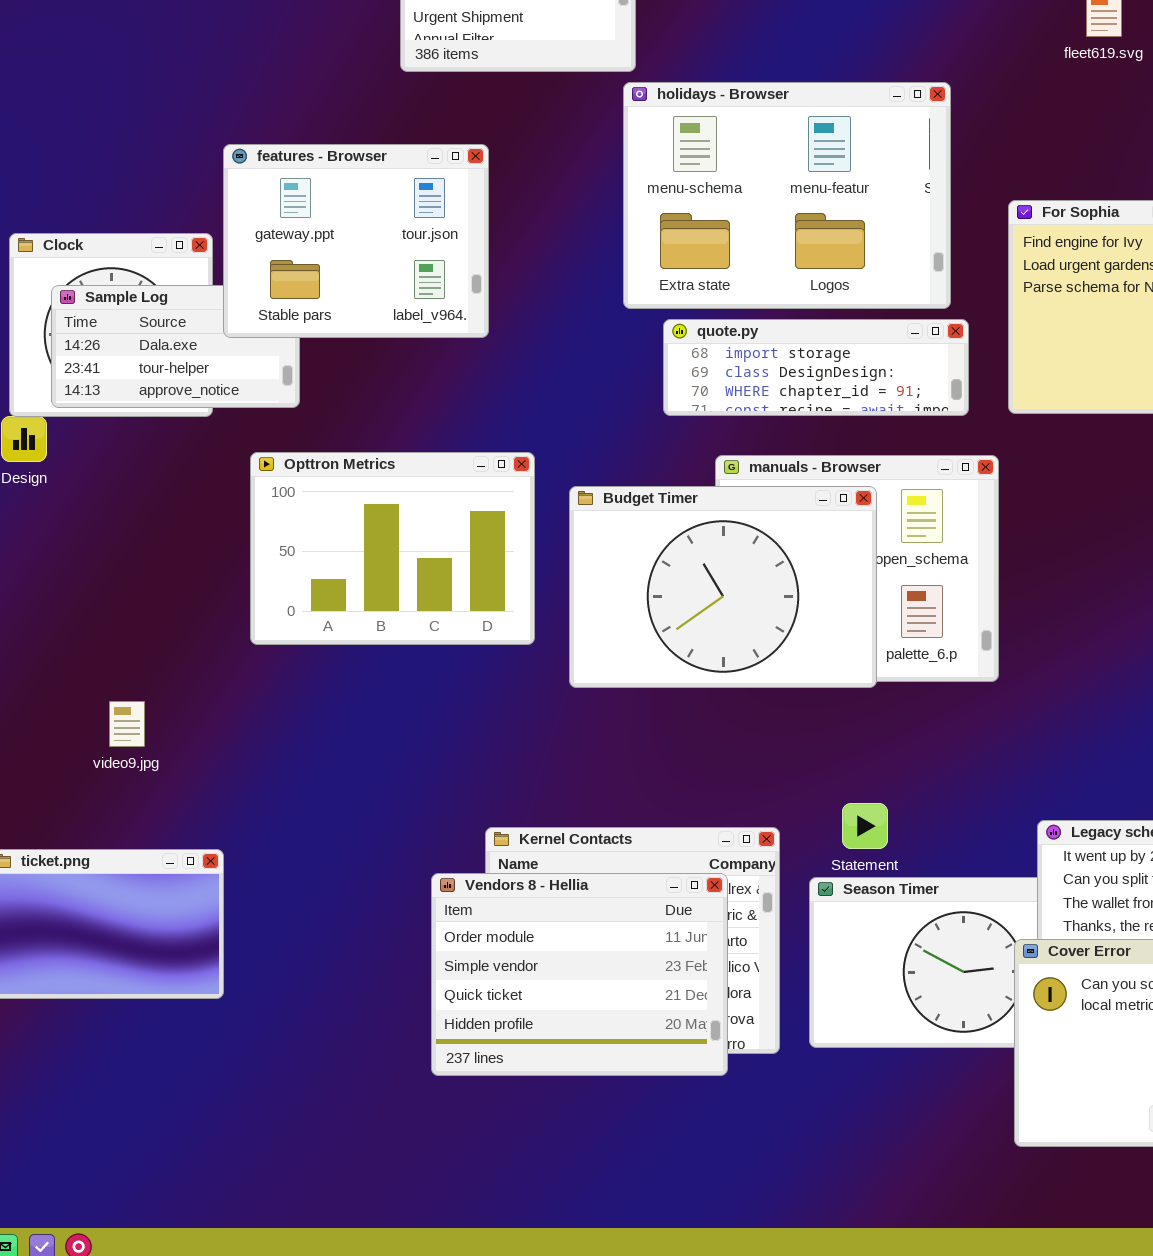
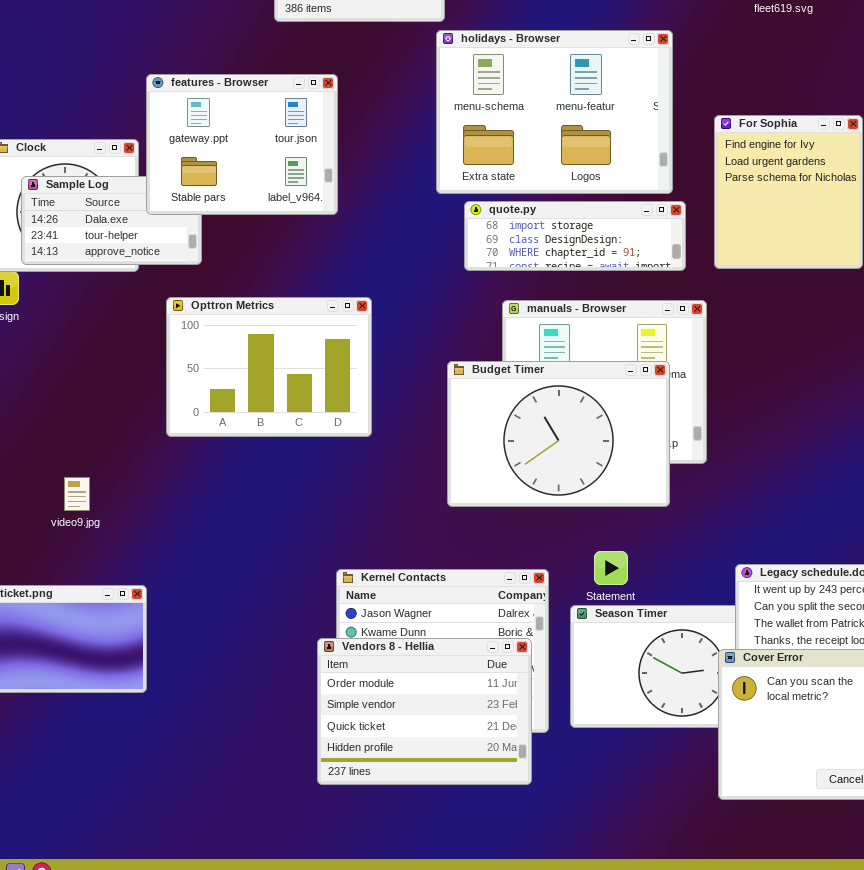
Budget Timer: [569,486,877,688] -> [447,361,670,507], moved
Vendors 8 - Hellia: [431,873,728,1076] -> [317,638,532,785], moved

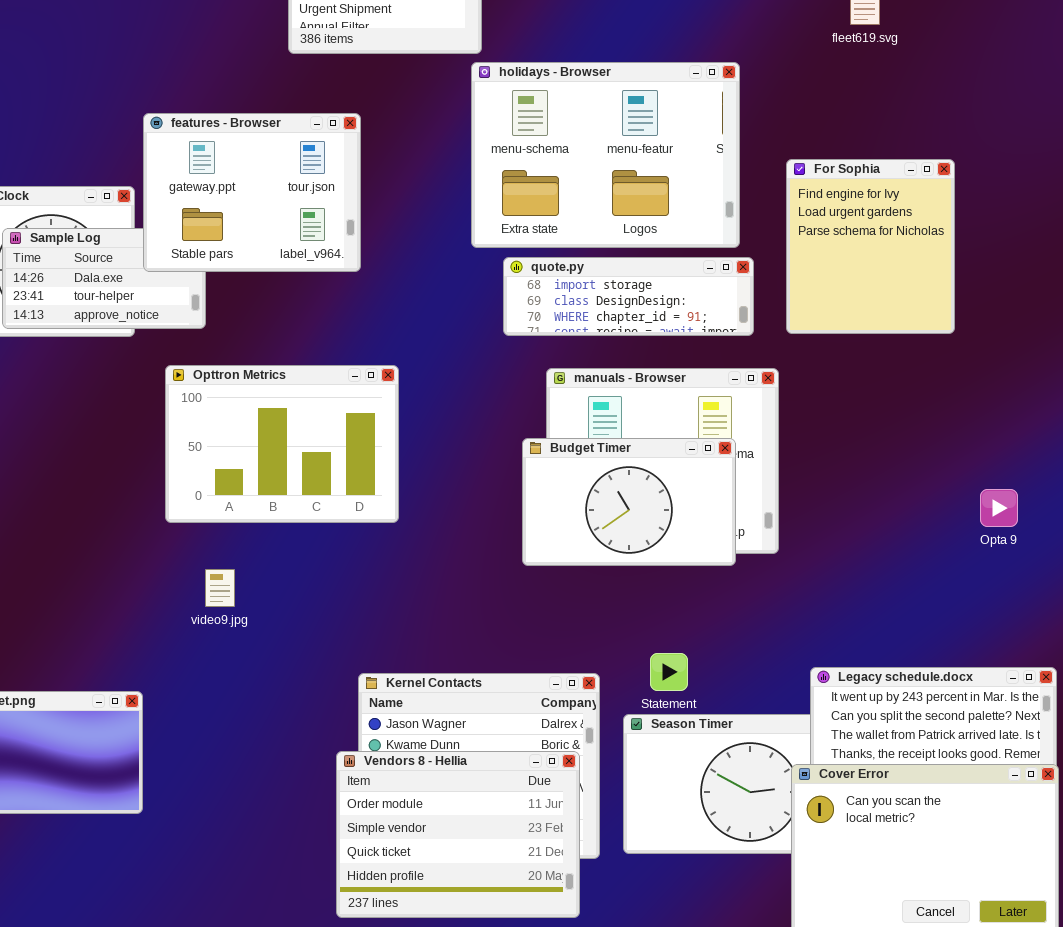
Budget Timer: [447,361,670,507] -> [522,438,736,566], resized
video9.jpg: [64,477,90,511] -> [205,569,235,607], moved

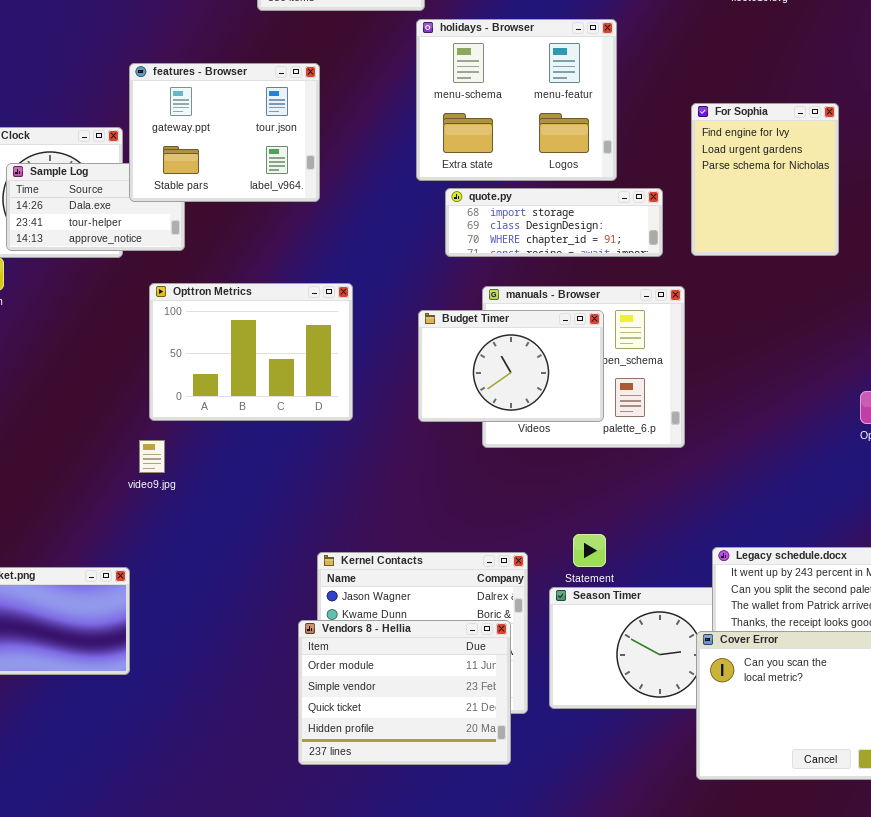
holidays - Browser: [471,62,740,248] -> [416,19,617,181], resized
Budget Timer: [522,438,736,566] -> [418,310,604,422], moved
video9.jpg: [205,569,235,607] -> [139,440,165,473], moved

